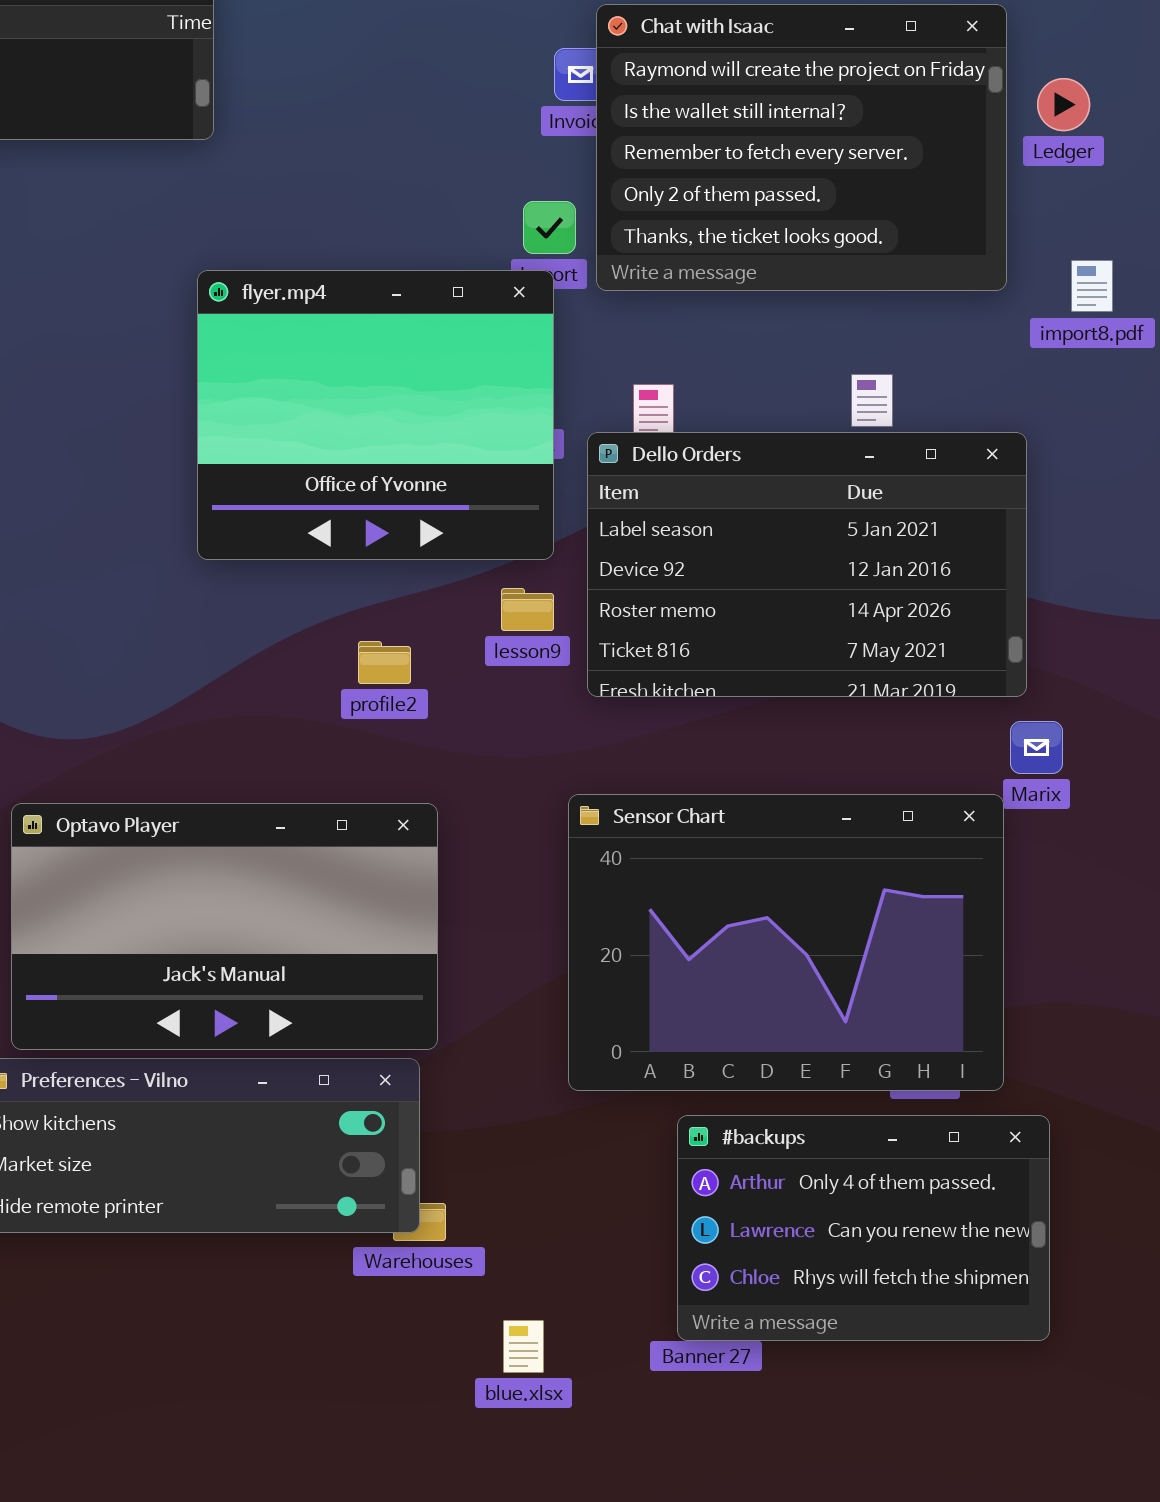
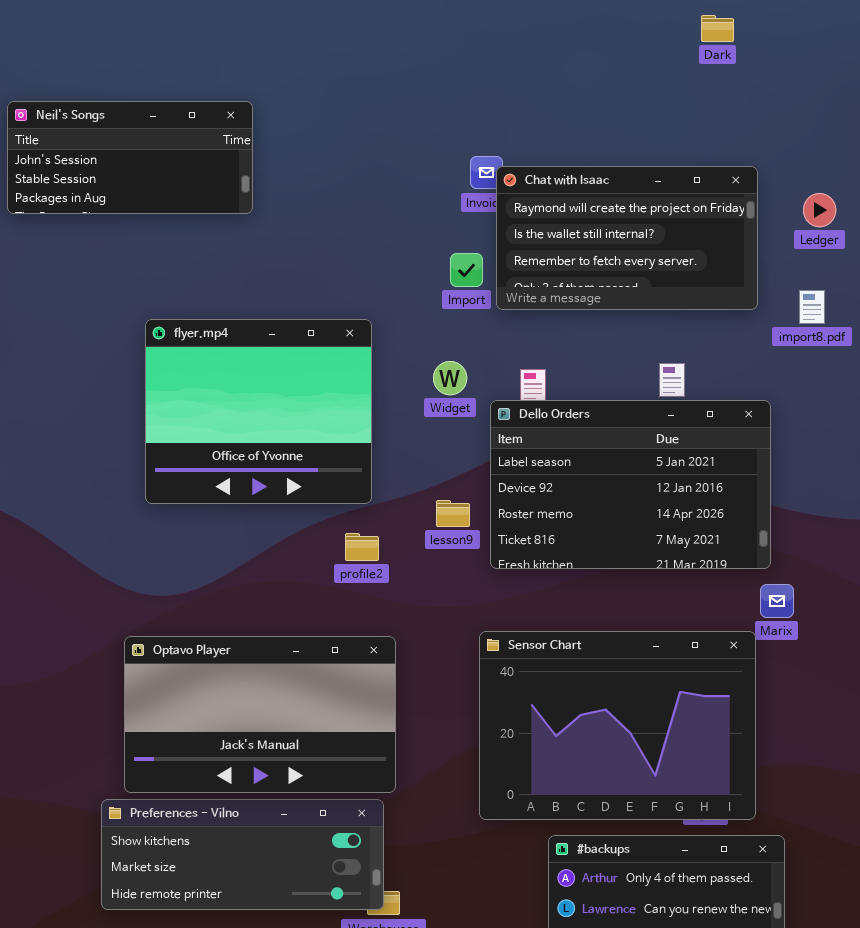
Chat with Isaac: [596,4,1007,291] -> [496,166,758,310], resized
Ledger: [1037,78,1090,131] -> [803,193,836,227], moved
flyer.mp4: [197,270,554,560] -> [145,319,372,504], moved

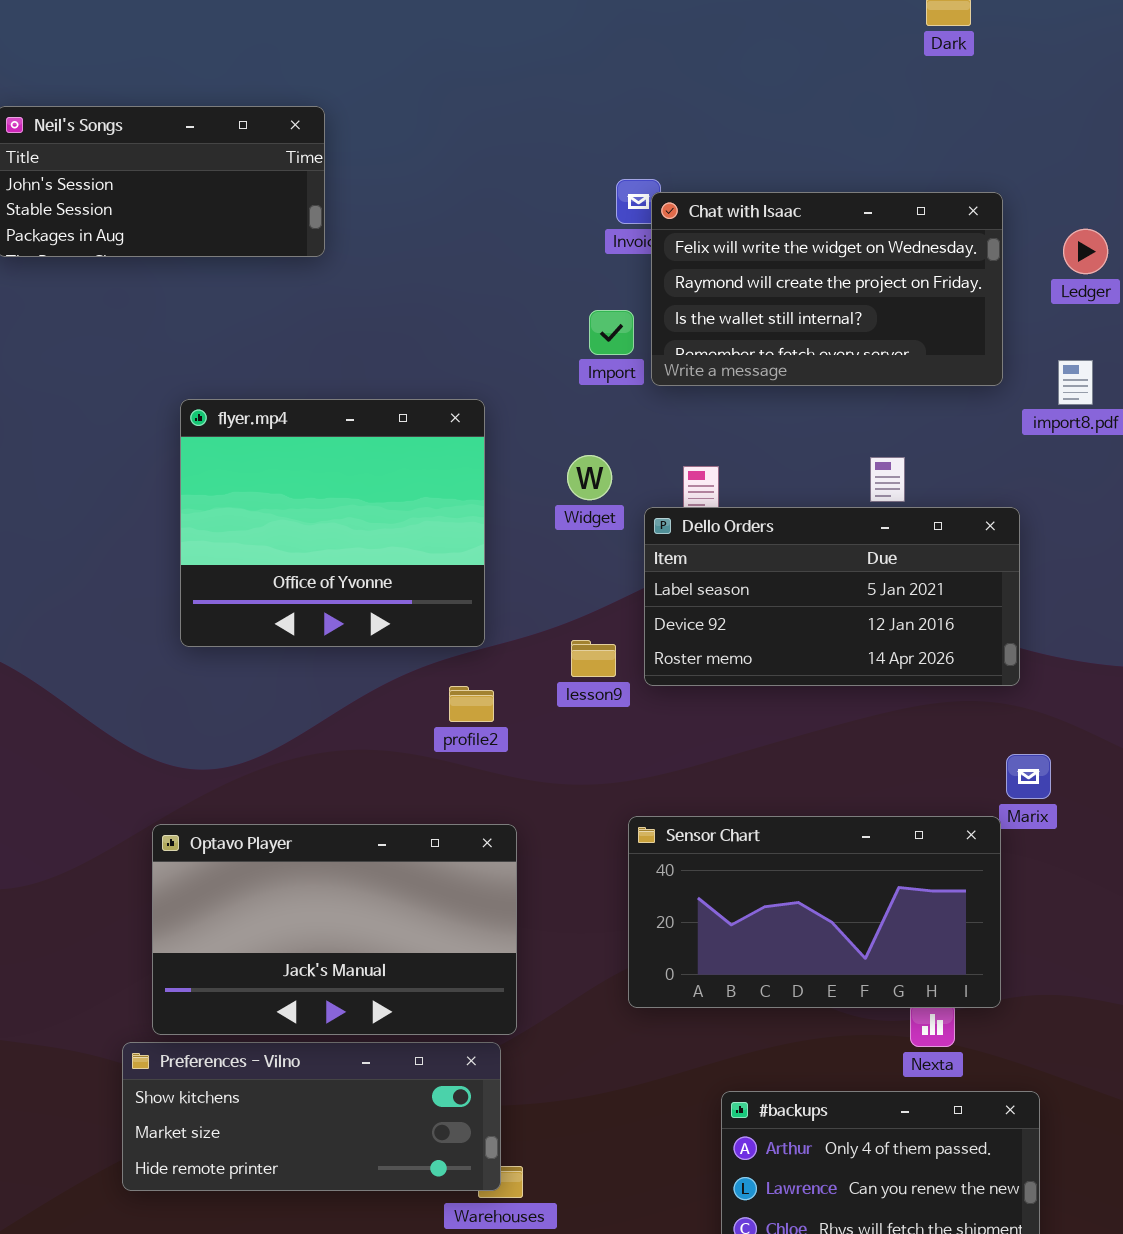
Chat with Isaac: [496,166,758,310] -> [651,192,1003,386], scrolled up 1 row
Dello Orders: [490,400,771,569] -> [644,507,1020,686], resized
Sensor Chart: [479,631,756,820] -> [628,816,1001,1008], resized

